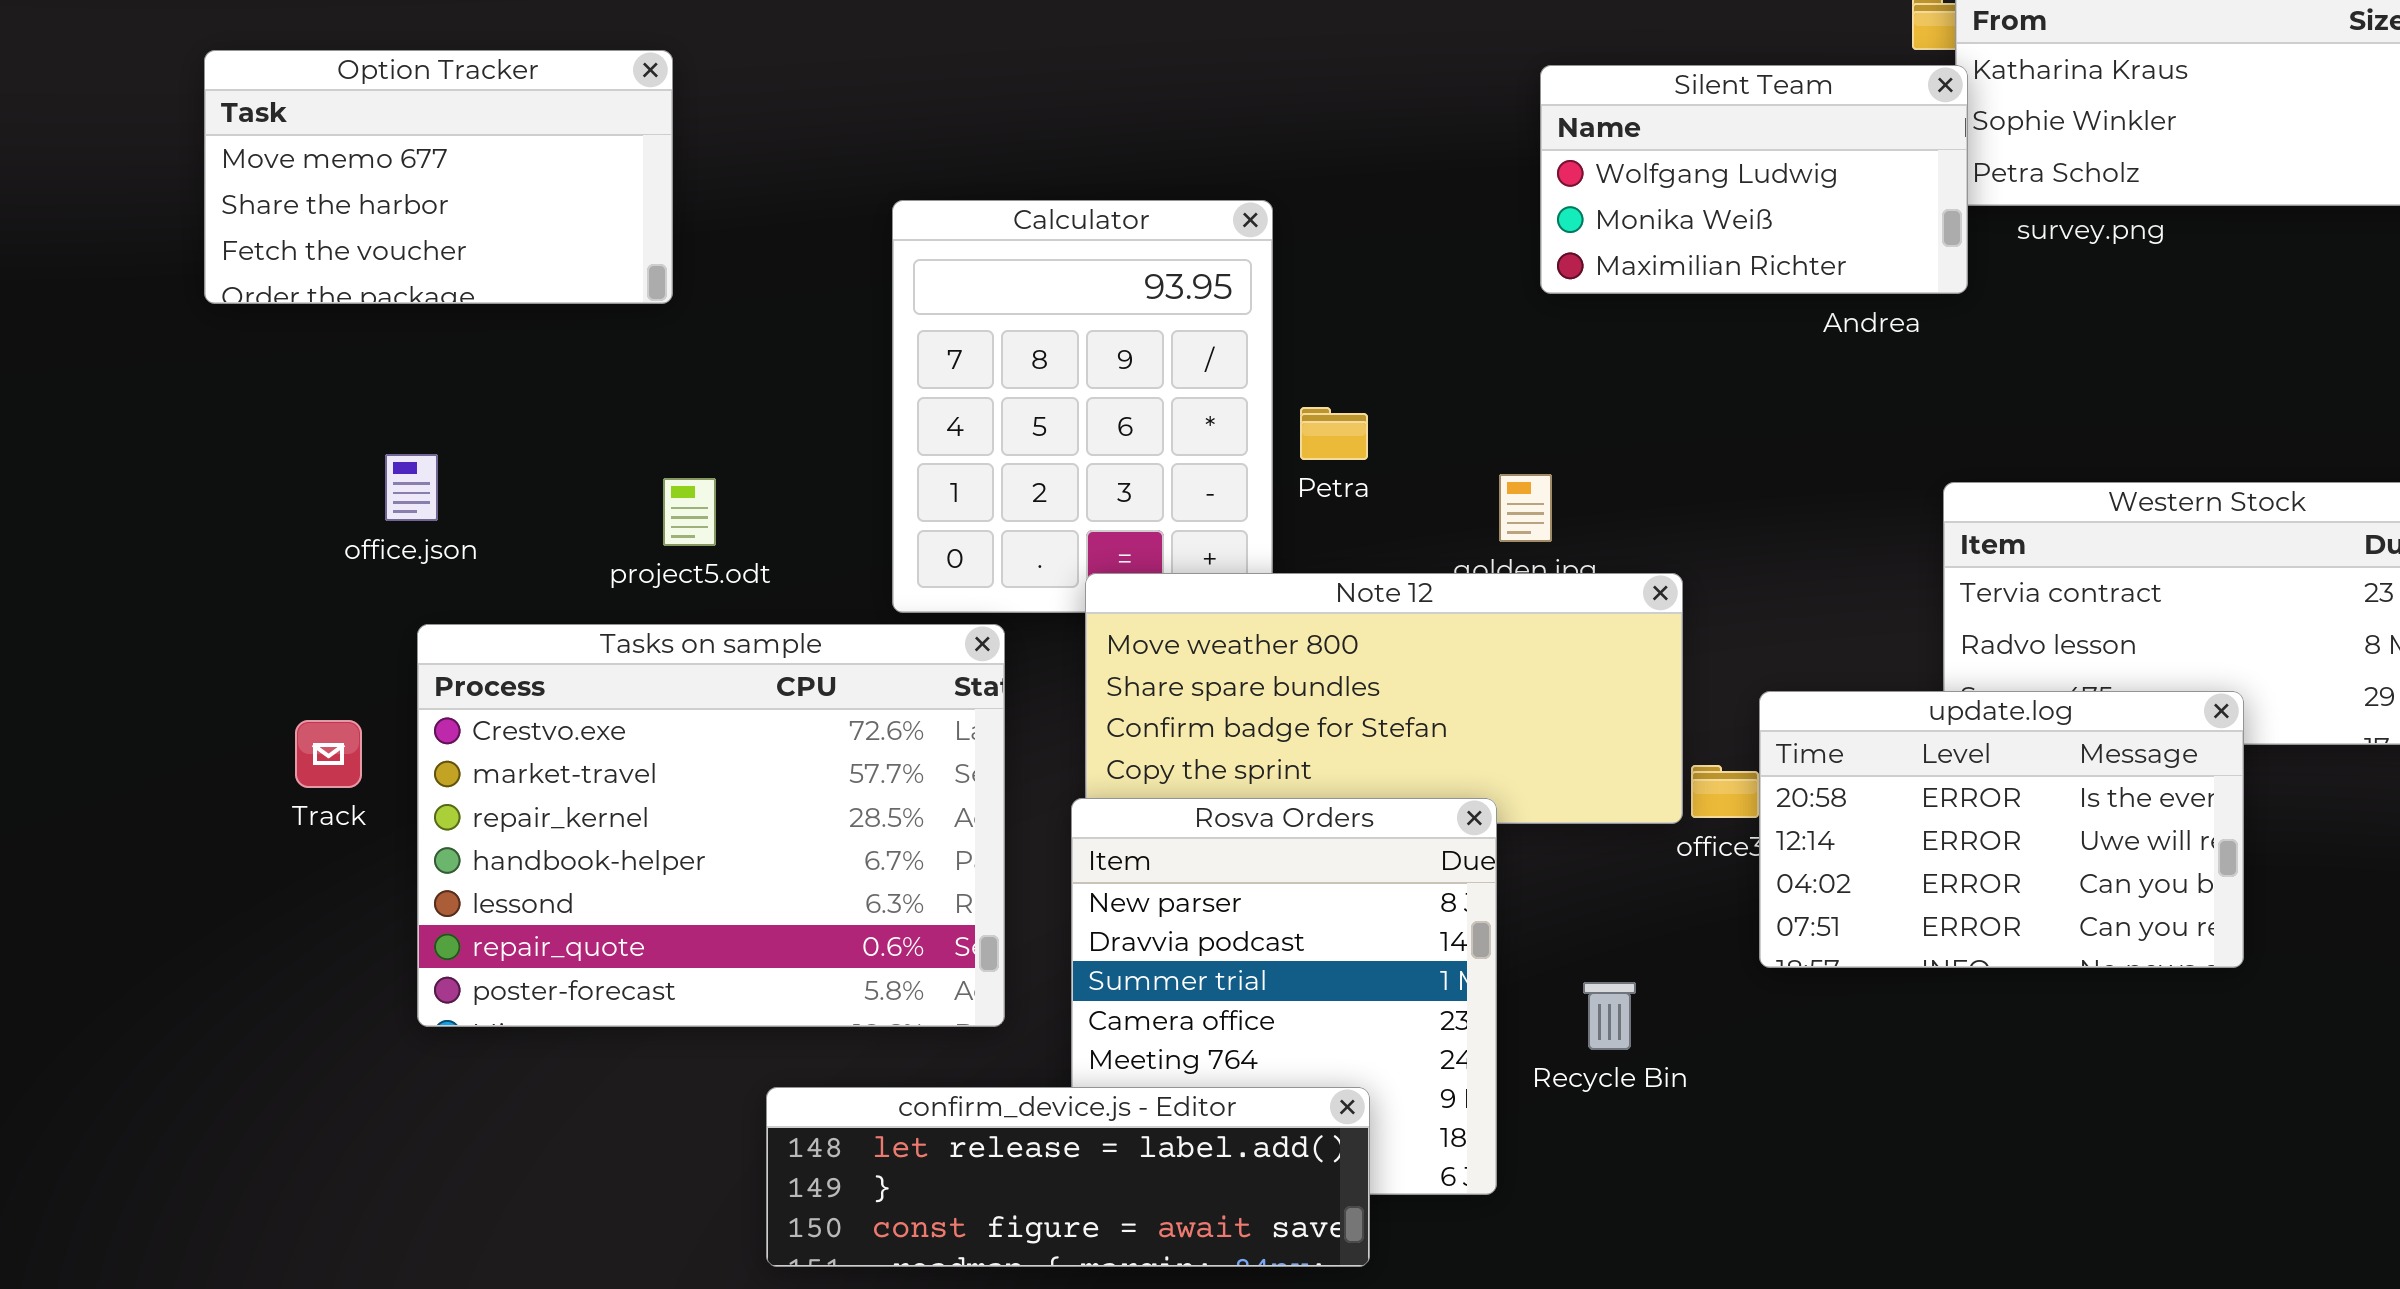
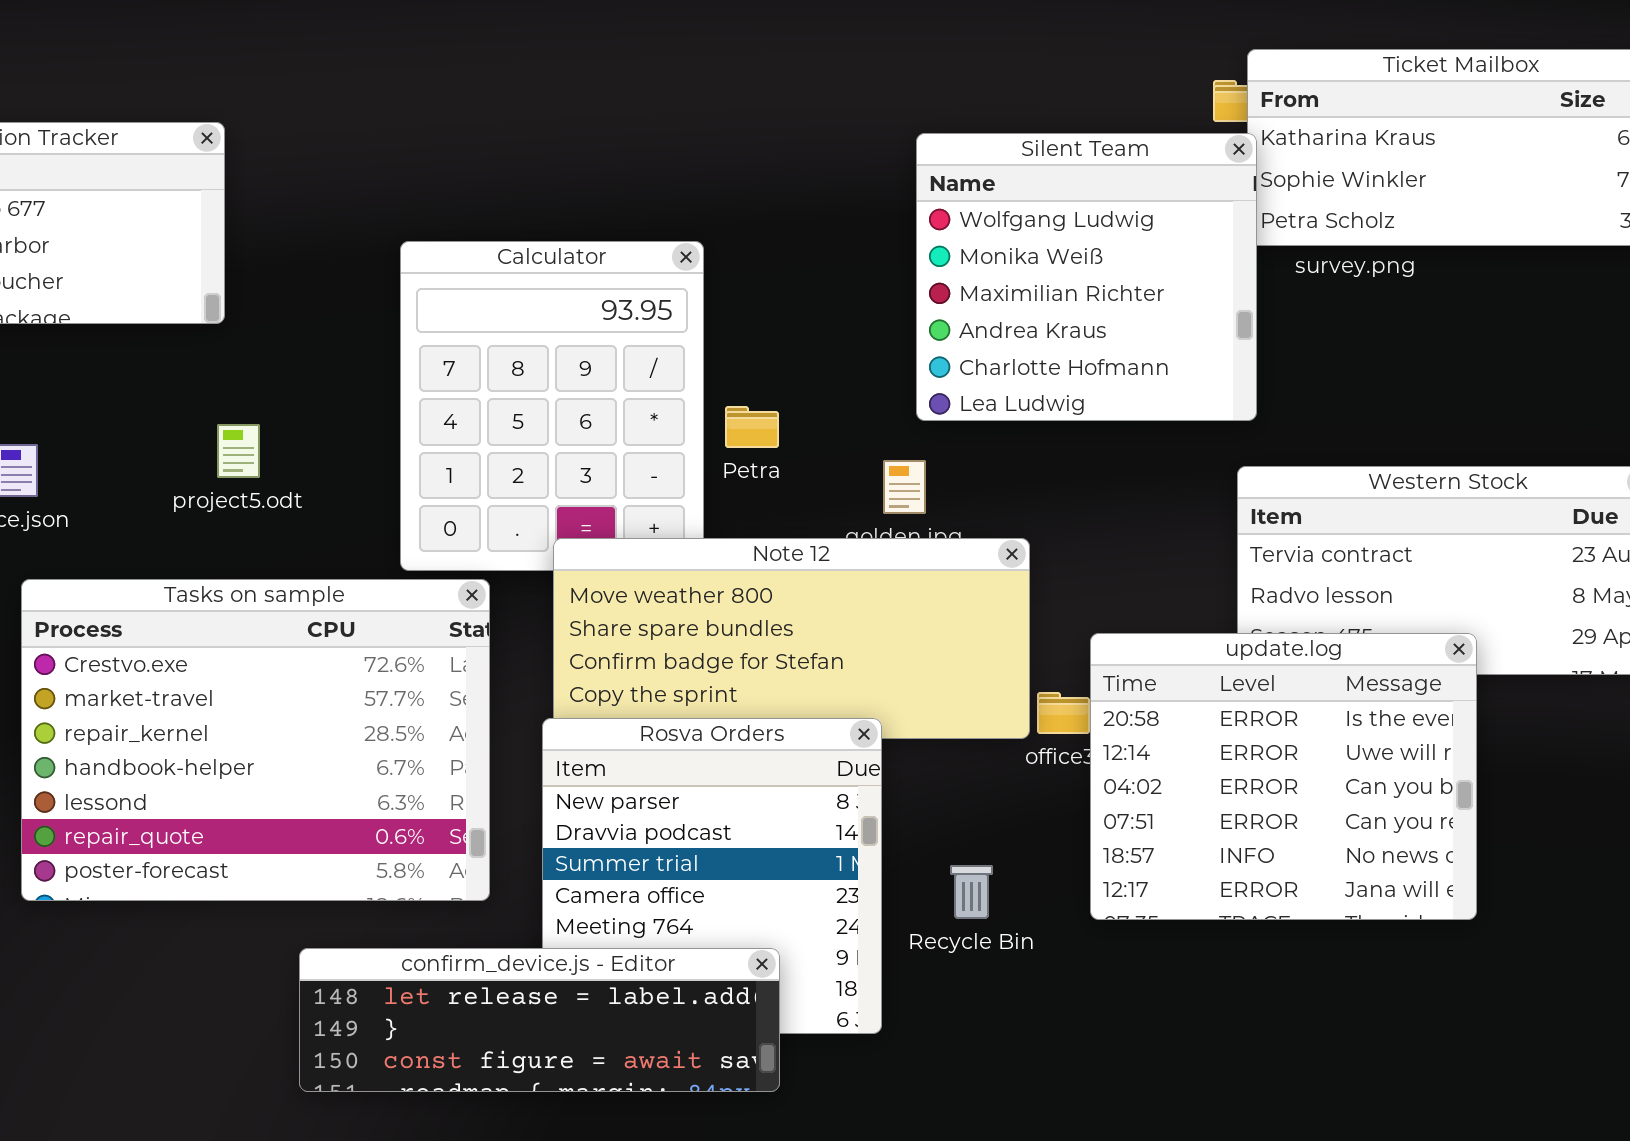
Silent Team: [1540,65,1968,294] -> [916,133,1257,421], resized
project5.odt: [663,478,716,546] -> [217,424,260,478], moved
update.log: [1759,691,2244,968] -> [1090,633,1477,920], resized

